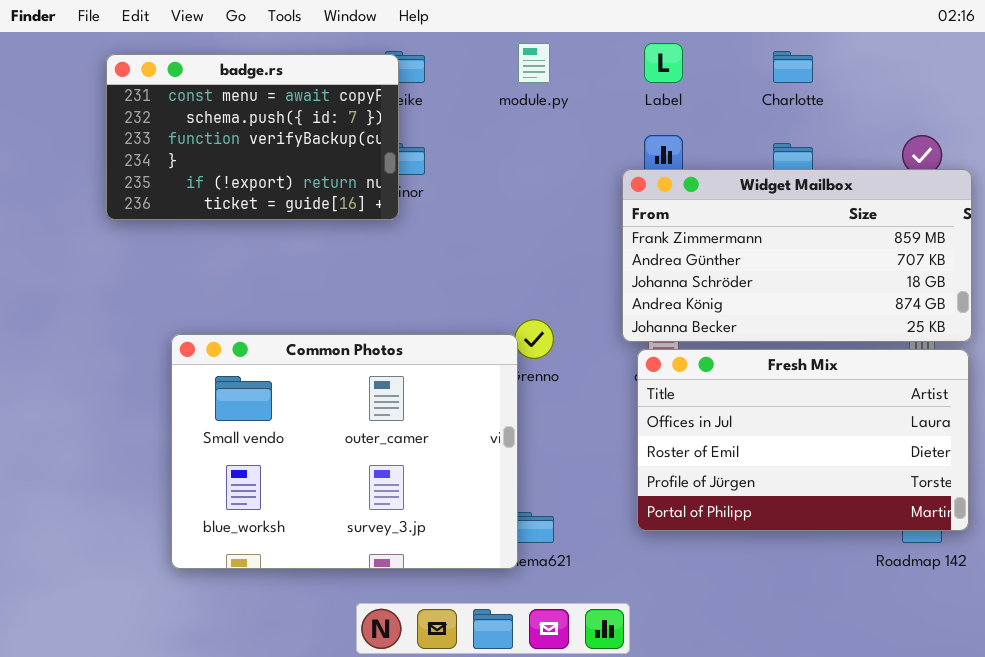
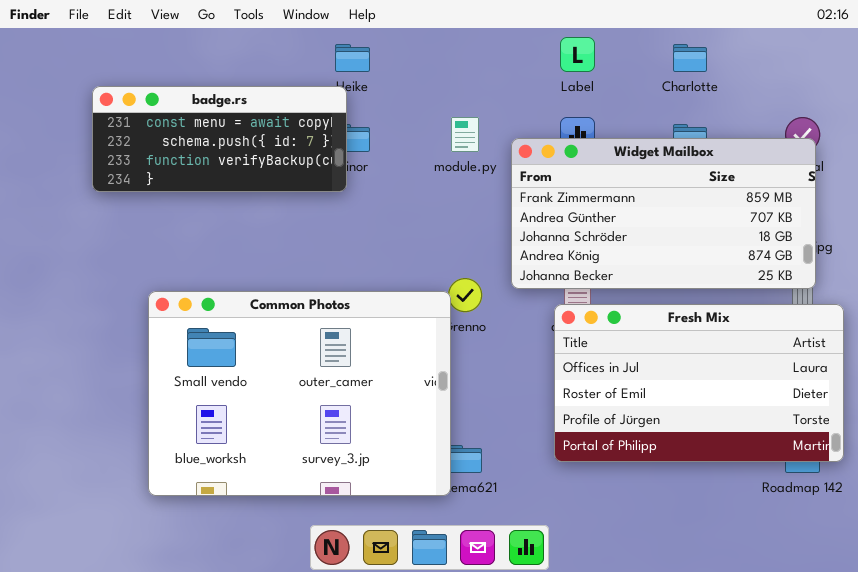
module.py: [518,43,550,83] -> [451,117,479,152], moved
badge.rs: [106,54,399,220] -> [92,86,347,192], resized
Widget Mailbox: [622,169,972,342] -> [511,138,816,289], moved

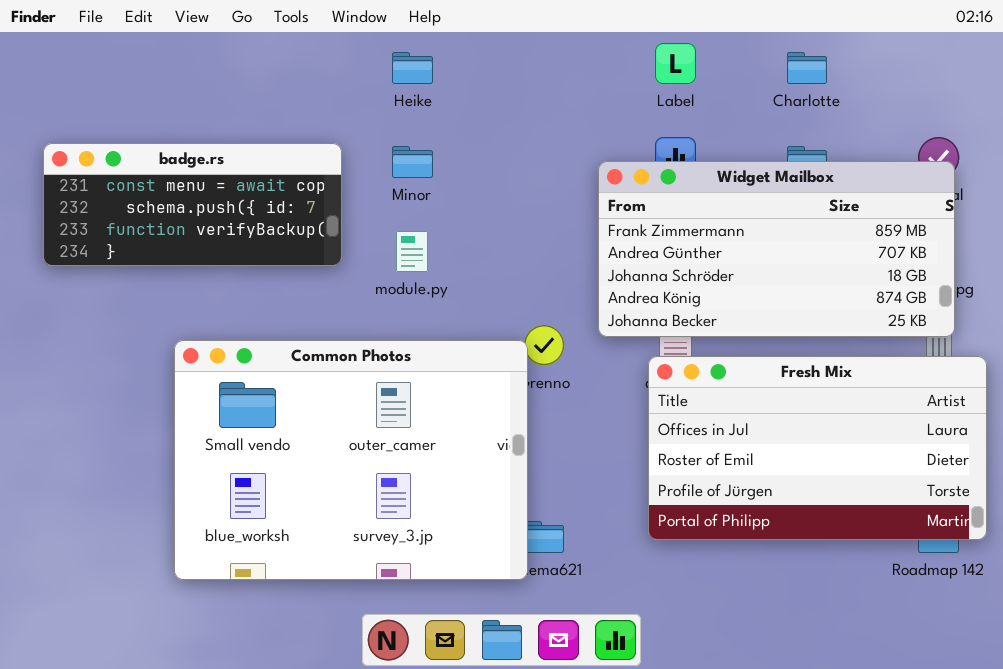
badge.rs: [92,86,347,192] -> [43,143,342,266], moved
module.py: [451,117,479,152] -> [396,231,428,272], moved

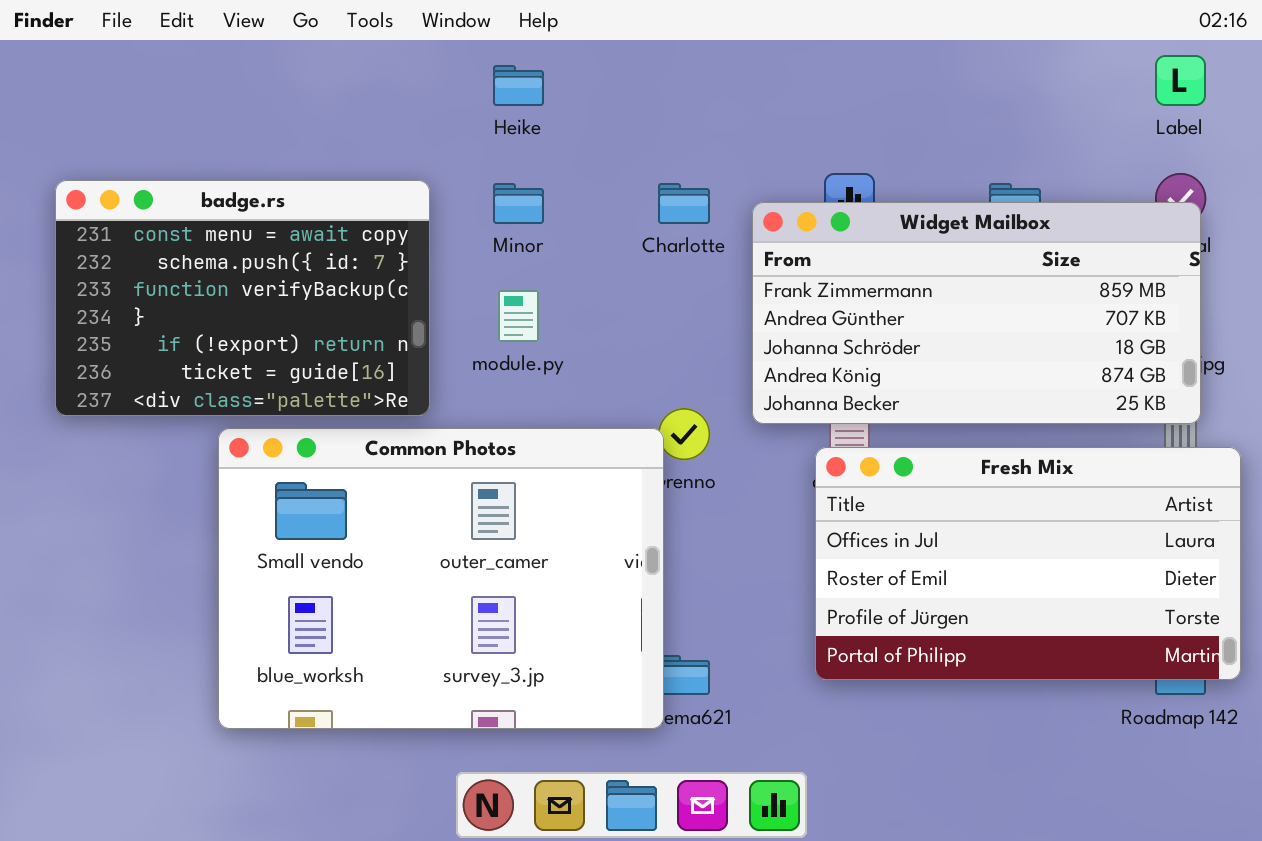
Label: [655,43,696,84] -> [1155,55,1206,106], moved
Charlotte: [787,52,827,84] -> [658,183,710,224], moved
badge.rs: [43,143,342,266] -> [55,180,430,416], resized

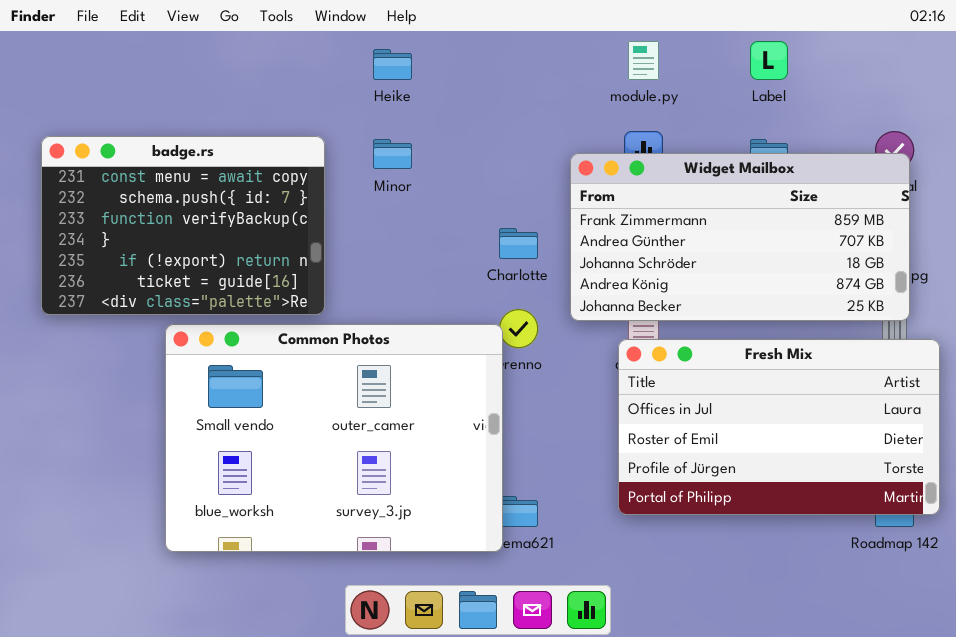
Label: [1155,55,1206,106] -> [750,41,788,80], moved
Charlotte: [658,183,710,224] -> [499,228,538,259], moved
module.py: [498,290,539,342] -> [628,41,659,80], moved

